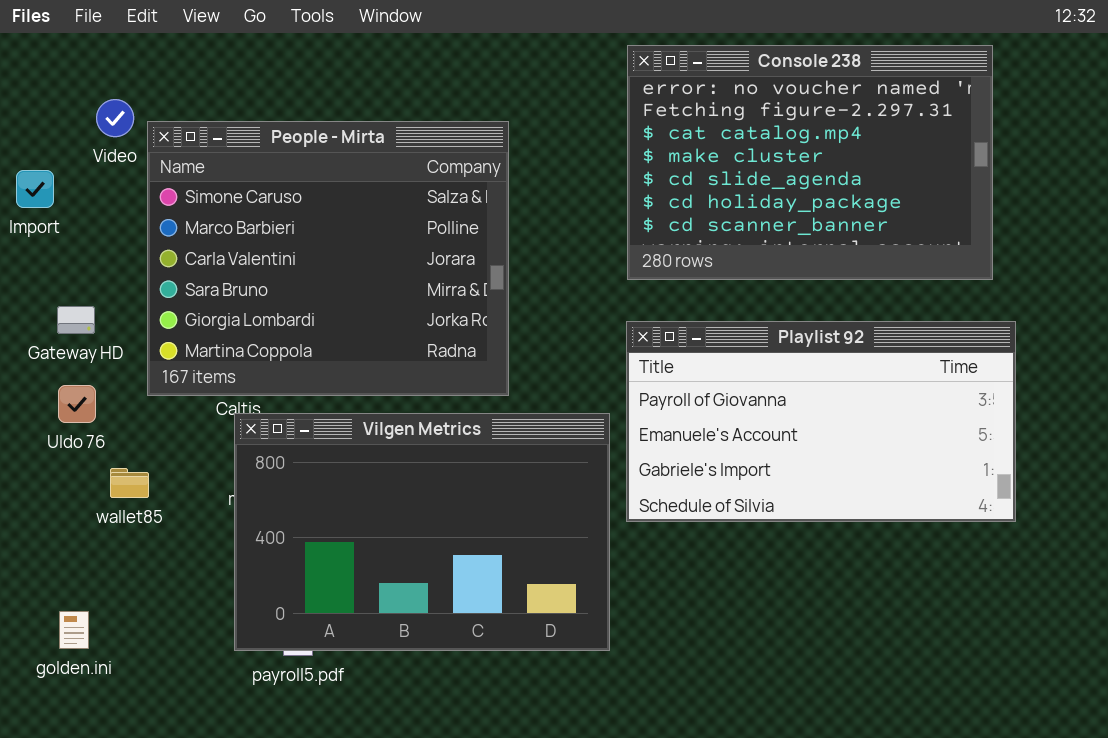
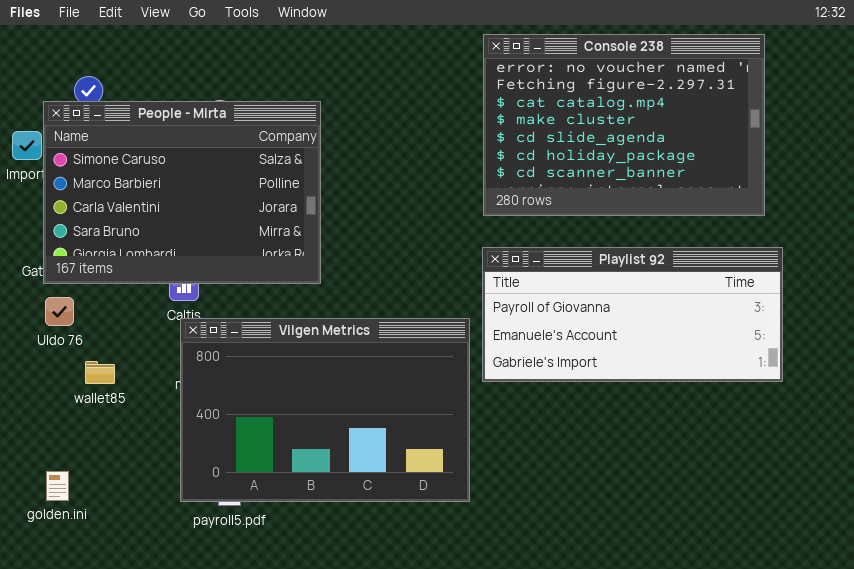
People - Mirta: [147,121,509,396] -> [43,101,321,284], moved, resized
Playlist 92: [626,321,1016,522] -> [482,247,783,382], resized

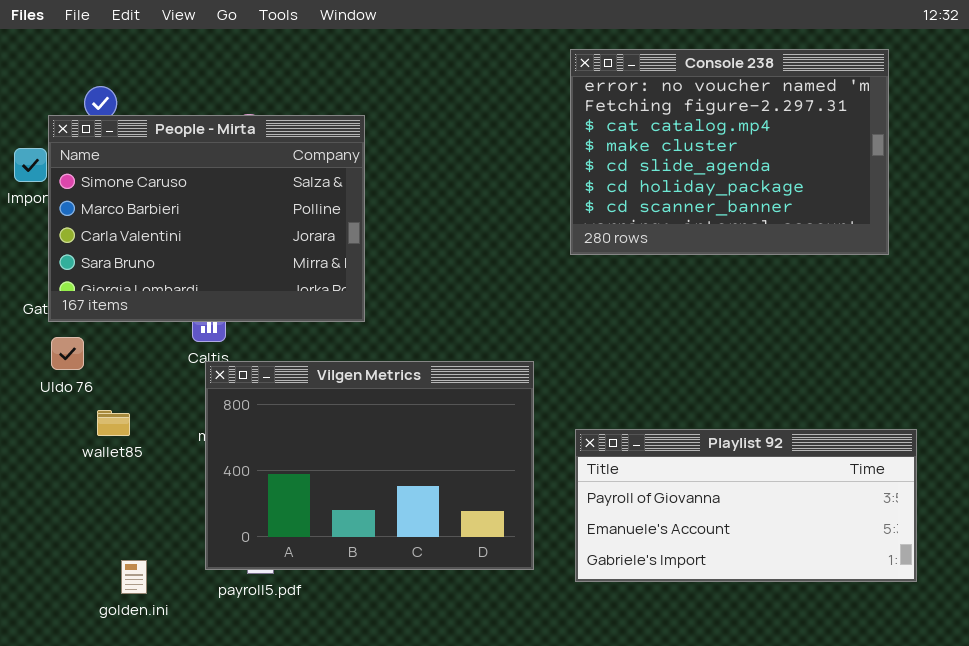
Console 238: [483,34,765,216] -> [570,49,889,255], moved
Playlist 92: [482,247,783,382] -> [575,429,917,582], moved
golden.ini: [46,471,69,501] -> [121,560,147,594], moved

